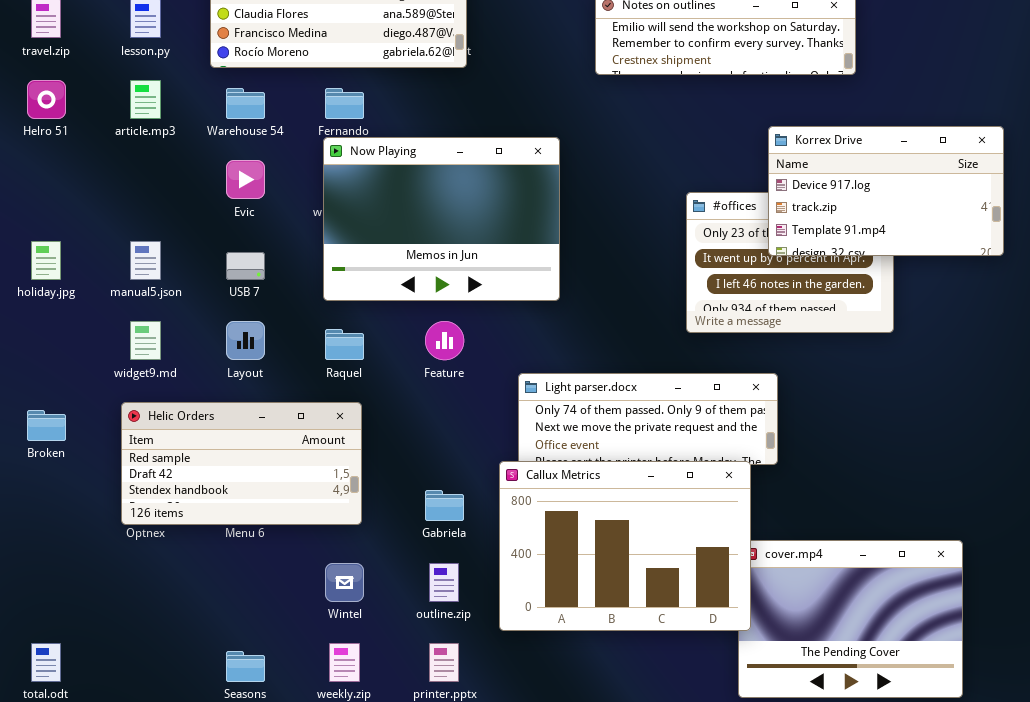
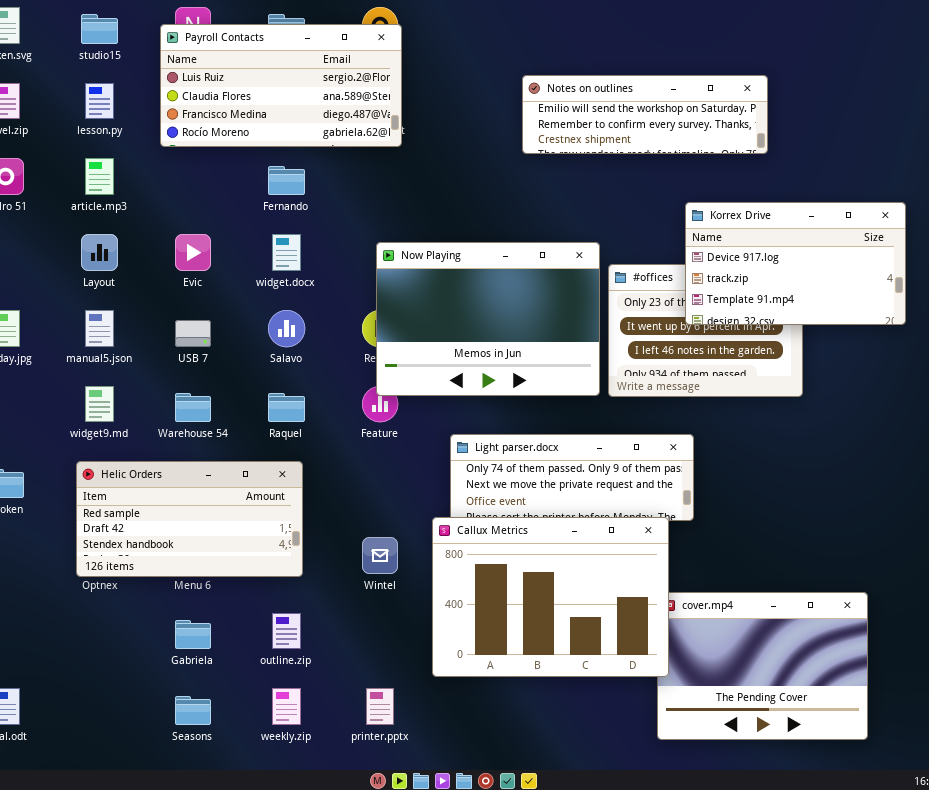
Warehouse 54: [226,88,265,119] -> [175,393,211,422], moved
Now Playing: [323,137,560,301] -> [376,242,600,396], moved
Layout: [226,321,265,360] -> [81,234,118,271], moved
Gabriela: [425,490,464,521] -> [175,620,211,649], moved
Wintel: [325,563,364,602] -> [362,537,398,574], moved
outline.zip: [429,563,459,602] -> [272,613,301,649], moved

